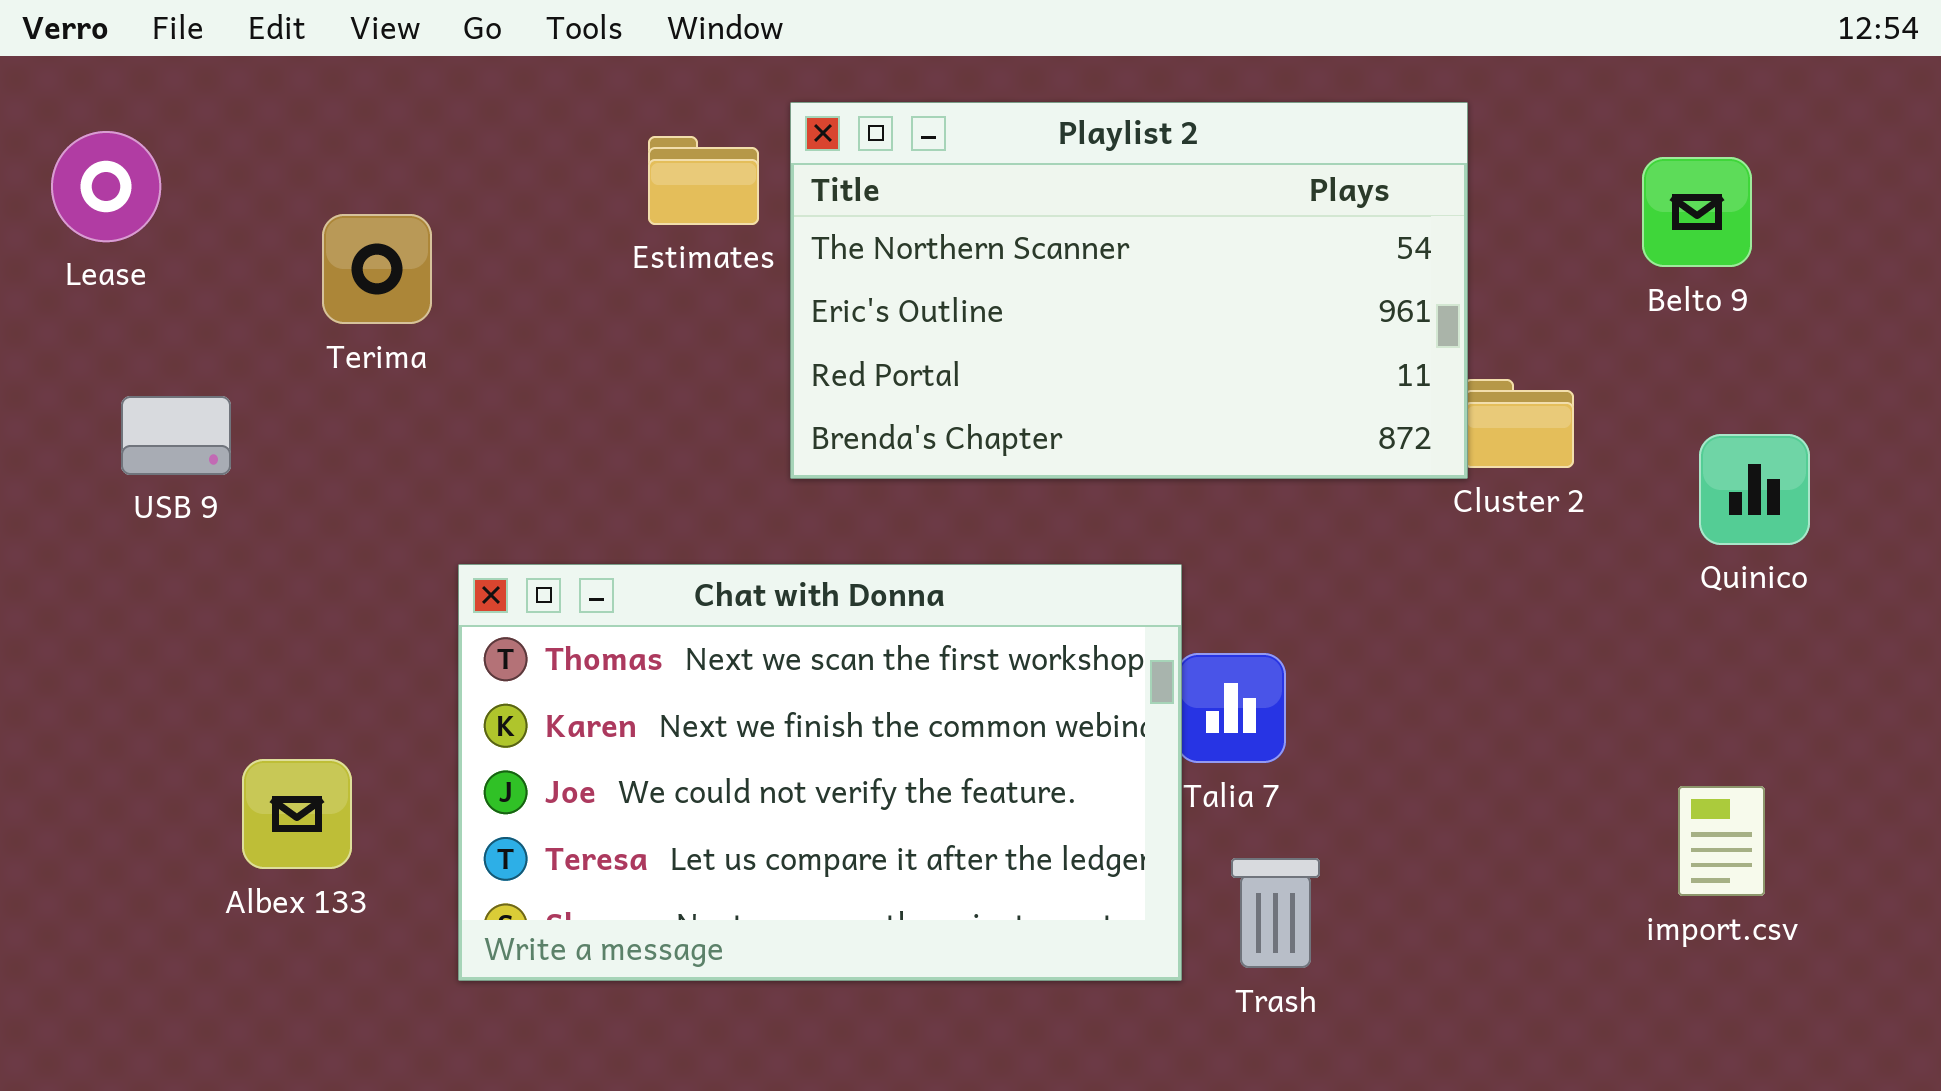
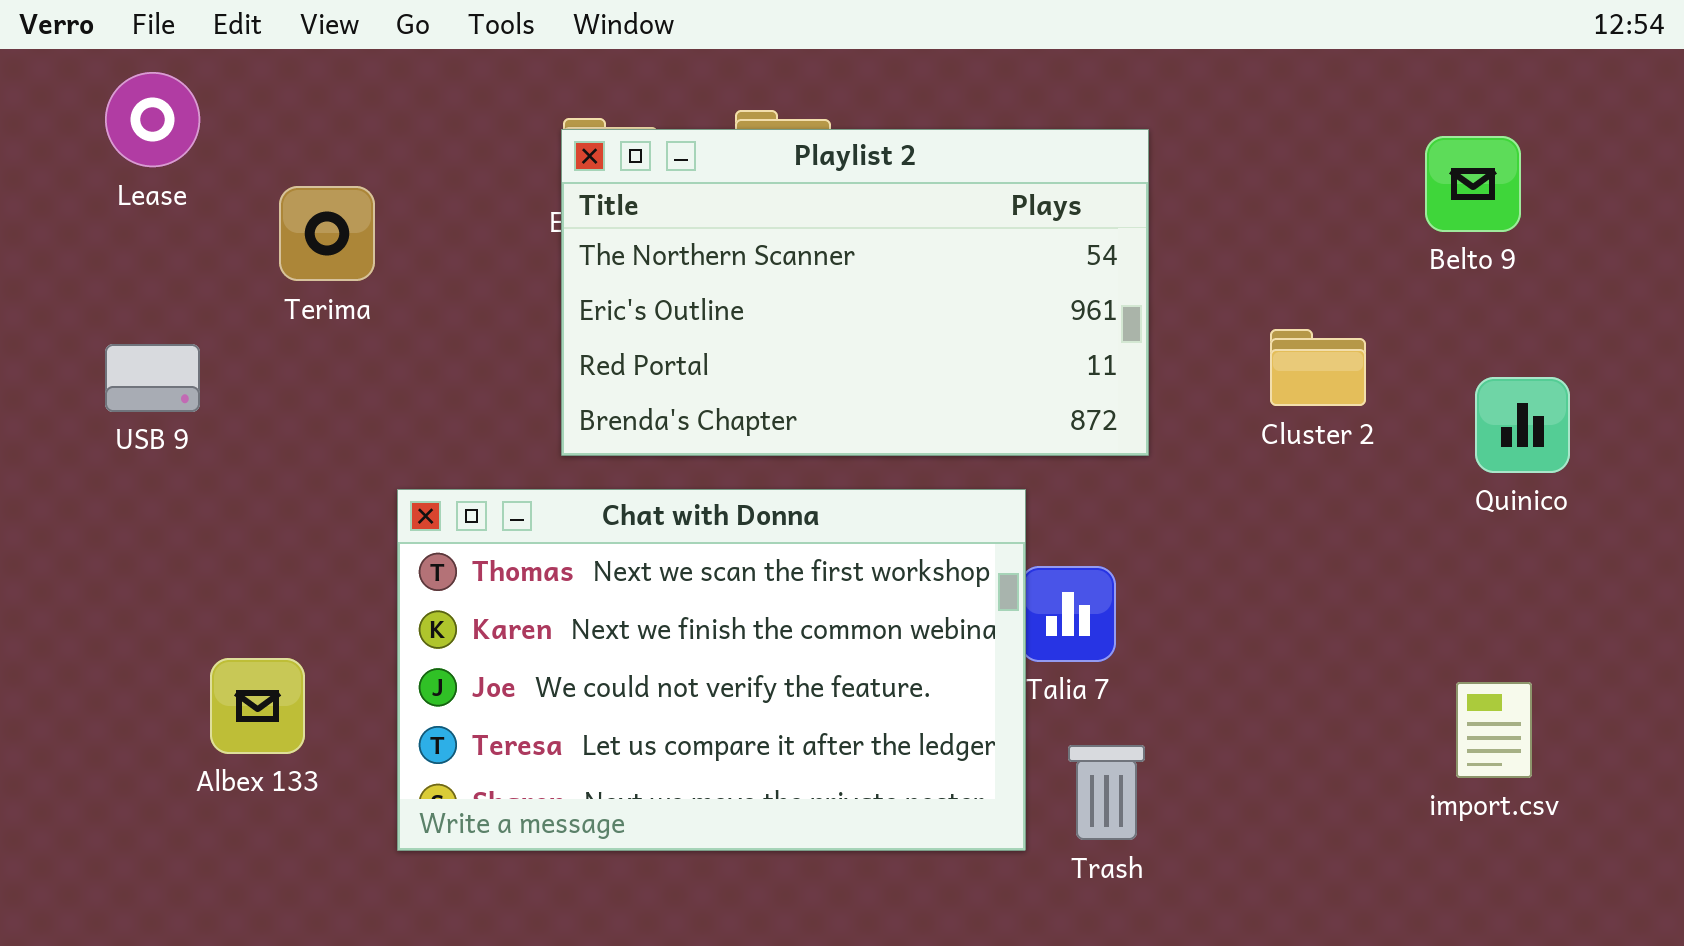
Playlist 2: [790,102,1468,479] -> [561,129,1149,456], moved
Lease: [51,131,161,242] -> [105,72,200,167], moved

